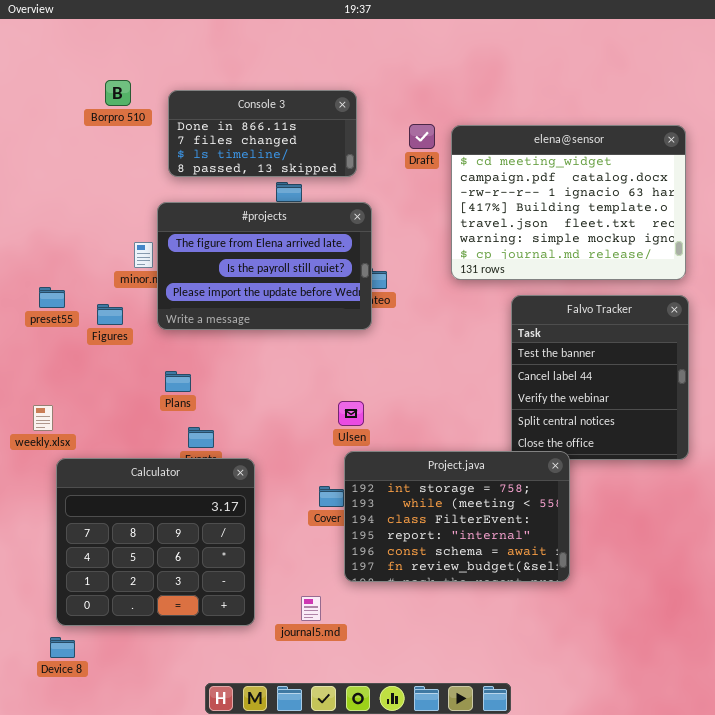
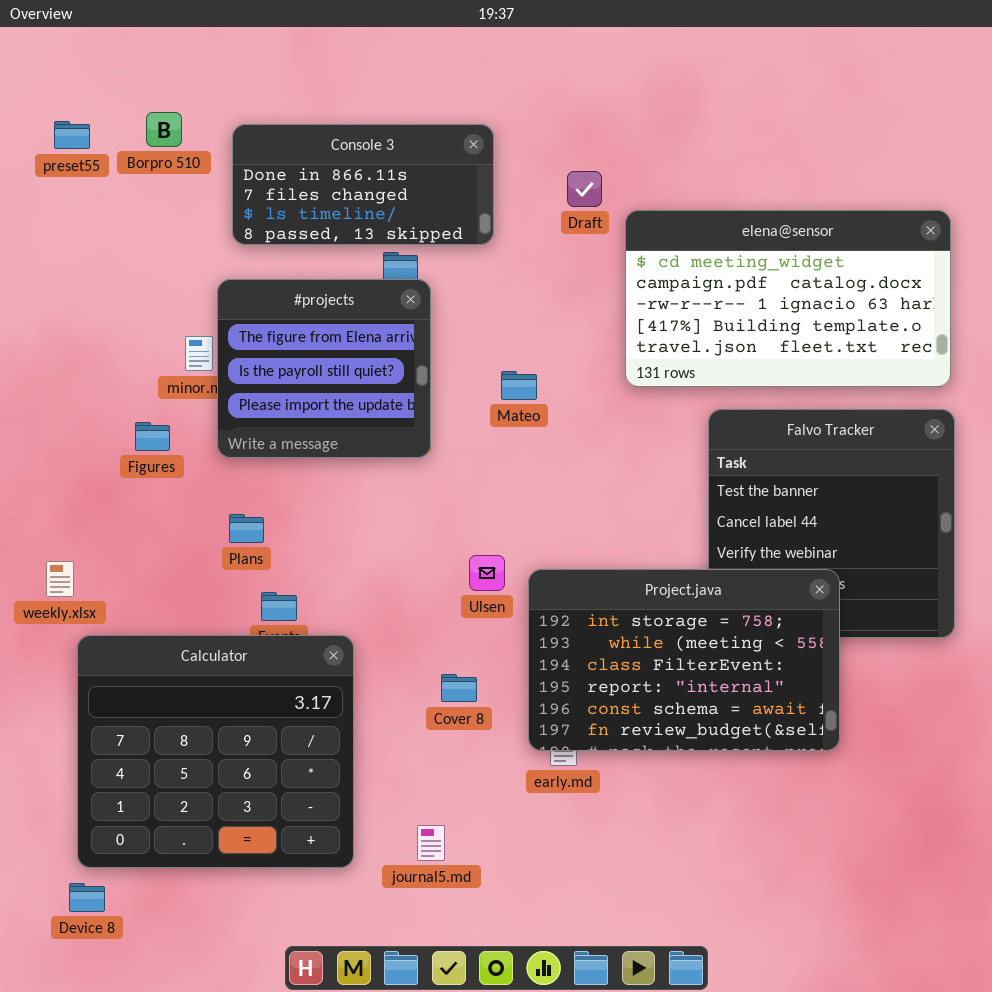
elena@sensor: [451,125,686,280] -> [625,210,951,387], resized
#projects: [157,202,372,330] -> [217,279,431,458], resized
preset55: [39,287,65,308] -> [54,121,90,149], moved
Project.java: [344,451,570,582] -> [528,569,840,751], moved

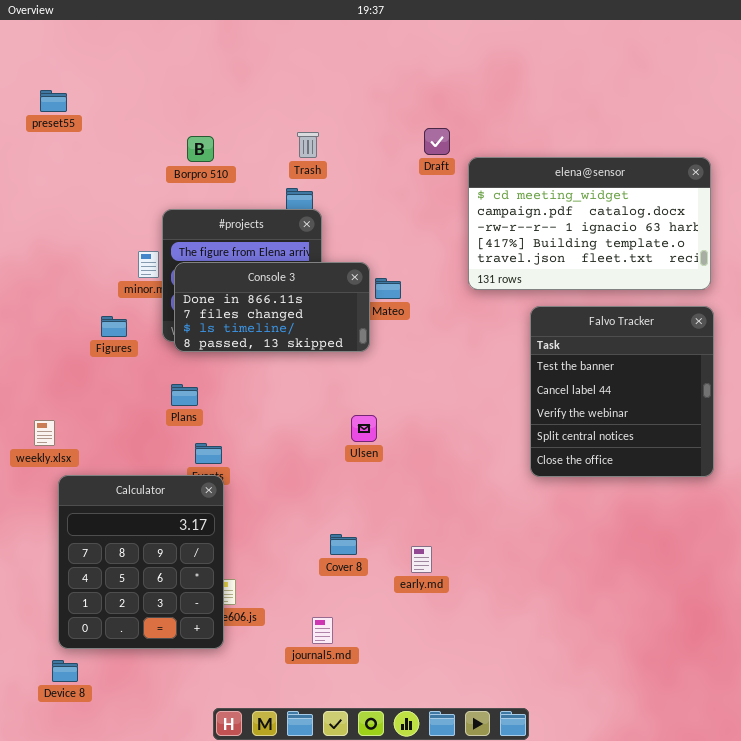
Borpro 510: [146,112,182,147] -> [187,136,214,162], moved
Console 3: [232,124,494,245] -> [174,262,370,352], moved
Project.java: [528,569,840,751] -> none, closed
Calculator: [77,635,354,868] -> [58,475,224,649], resized
Cover 8: [441,674,477,702] -> [330,534,357,555], moved

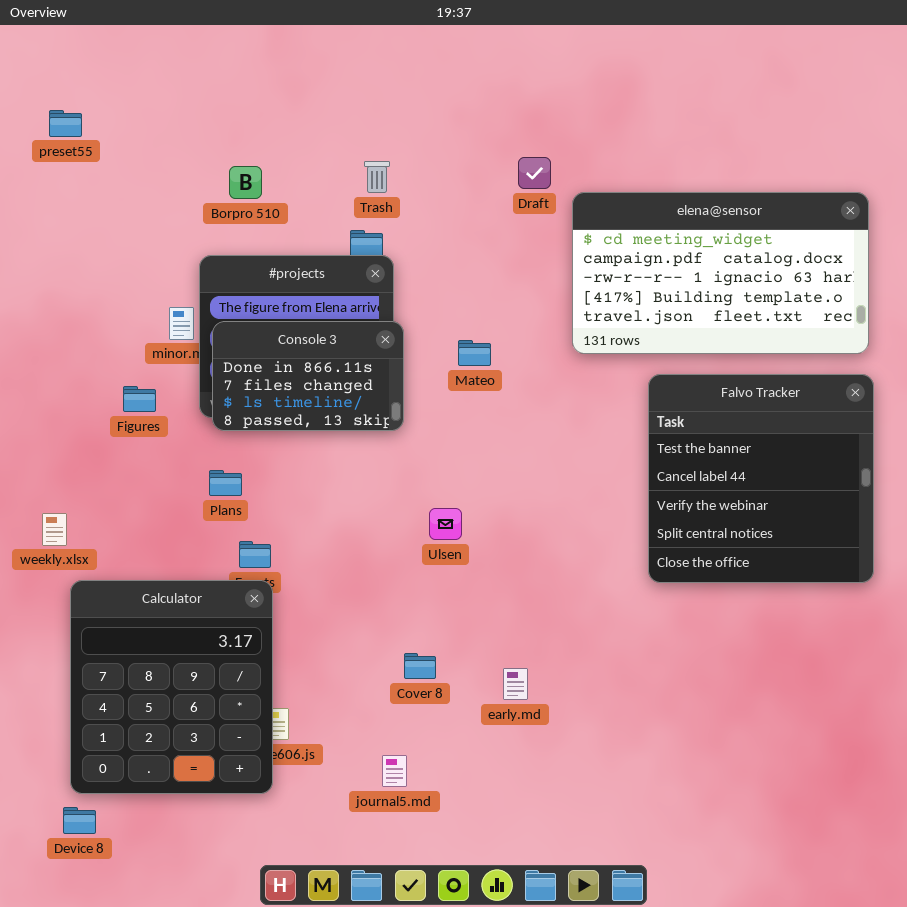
Console 3: [174,262,370,352] -> [212,321,404,431], resized

